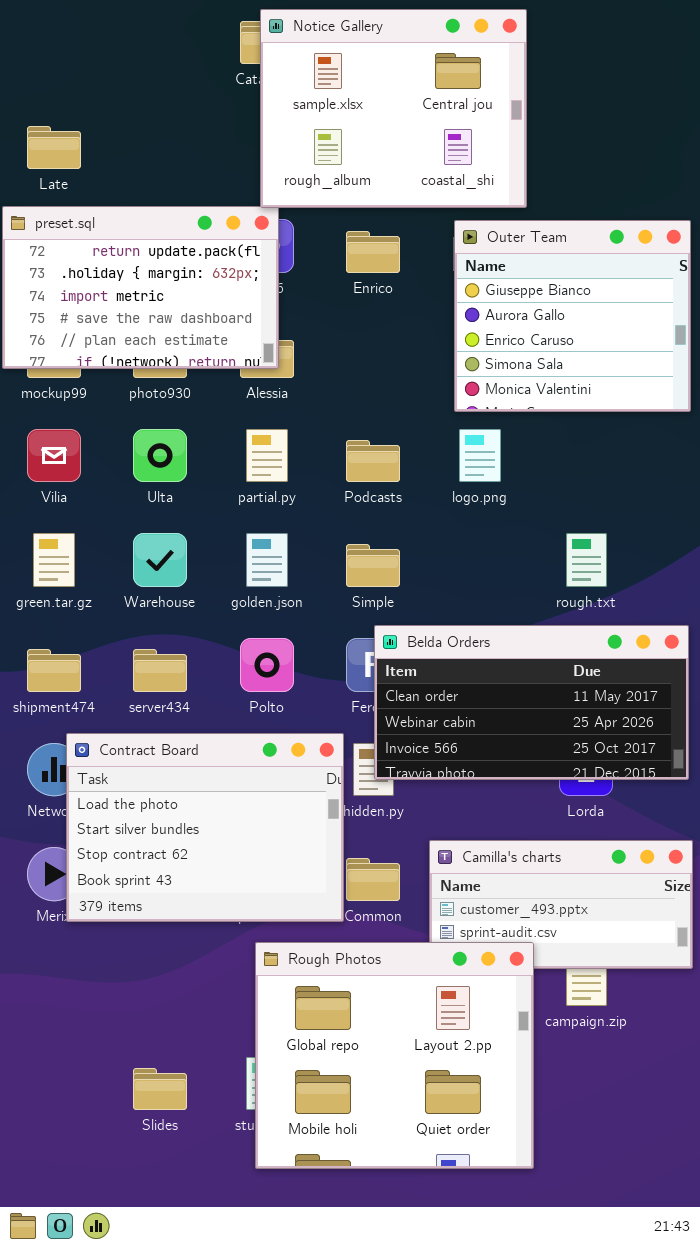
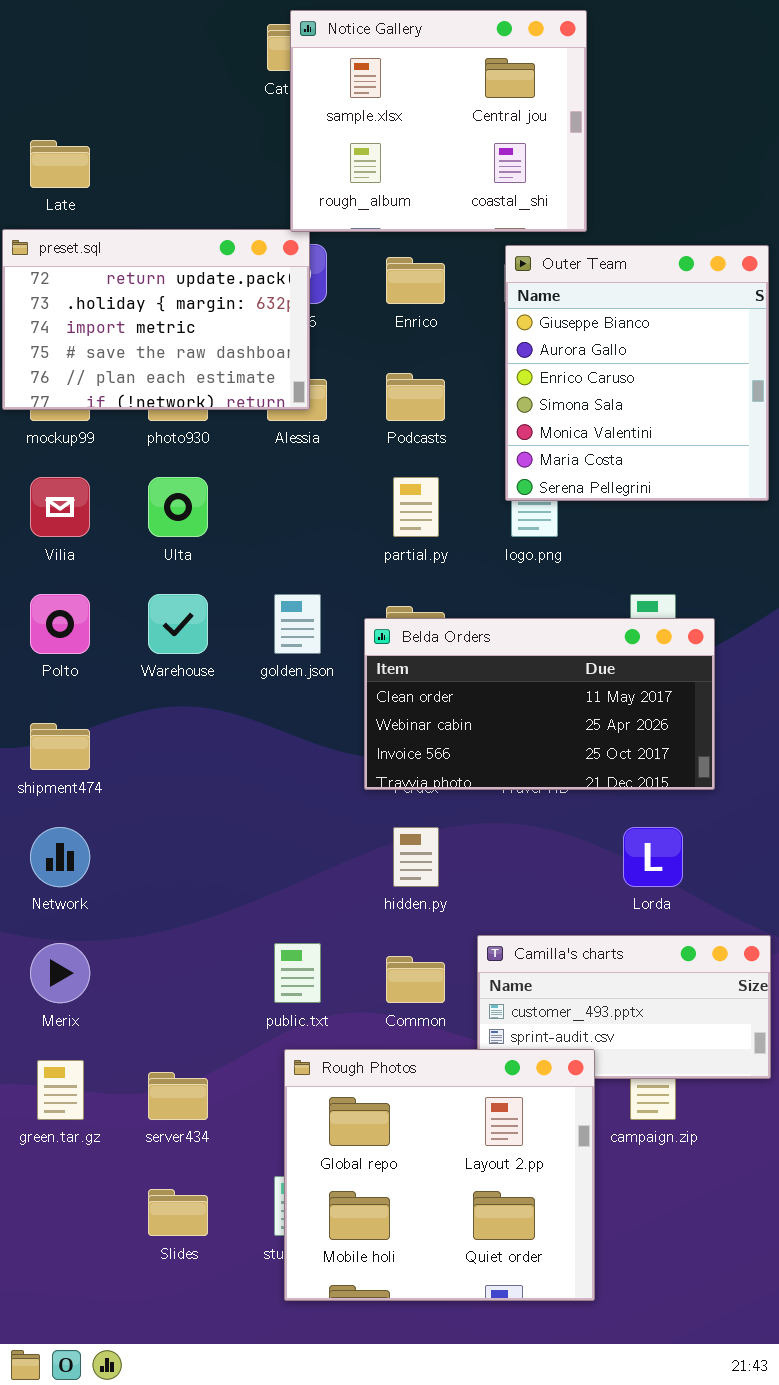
Outer Team: [454,220,691,412] -> [505,245,769,501], resized
partial.py: [246,429,288,482] -> [393,477,439,537], moved
Podcasts: [346,440,400,482] -> [386,373,445,421], moved
green.tar.gz: [33,533,75,587] -> [37,1060,84,1120], moved
Belda Orders: [374,625,689,780] -> [364,618,715,790], moved
Polto: [240,638,294,692] -> [30,594,90,654], moved
server434: [133,649,187,692] -> [148,1072,208,1120], moved
Contract Board: [66,733,344,922] -> none, closed

